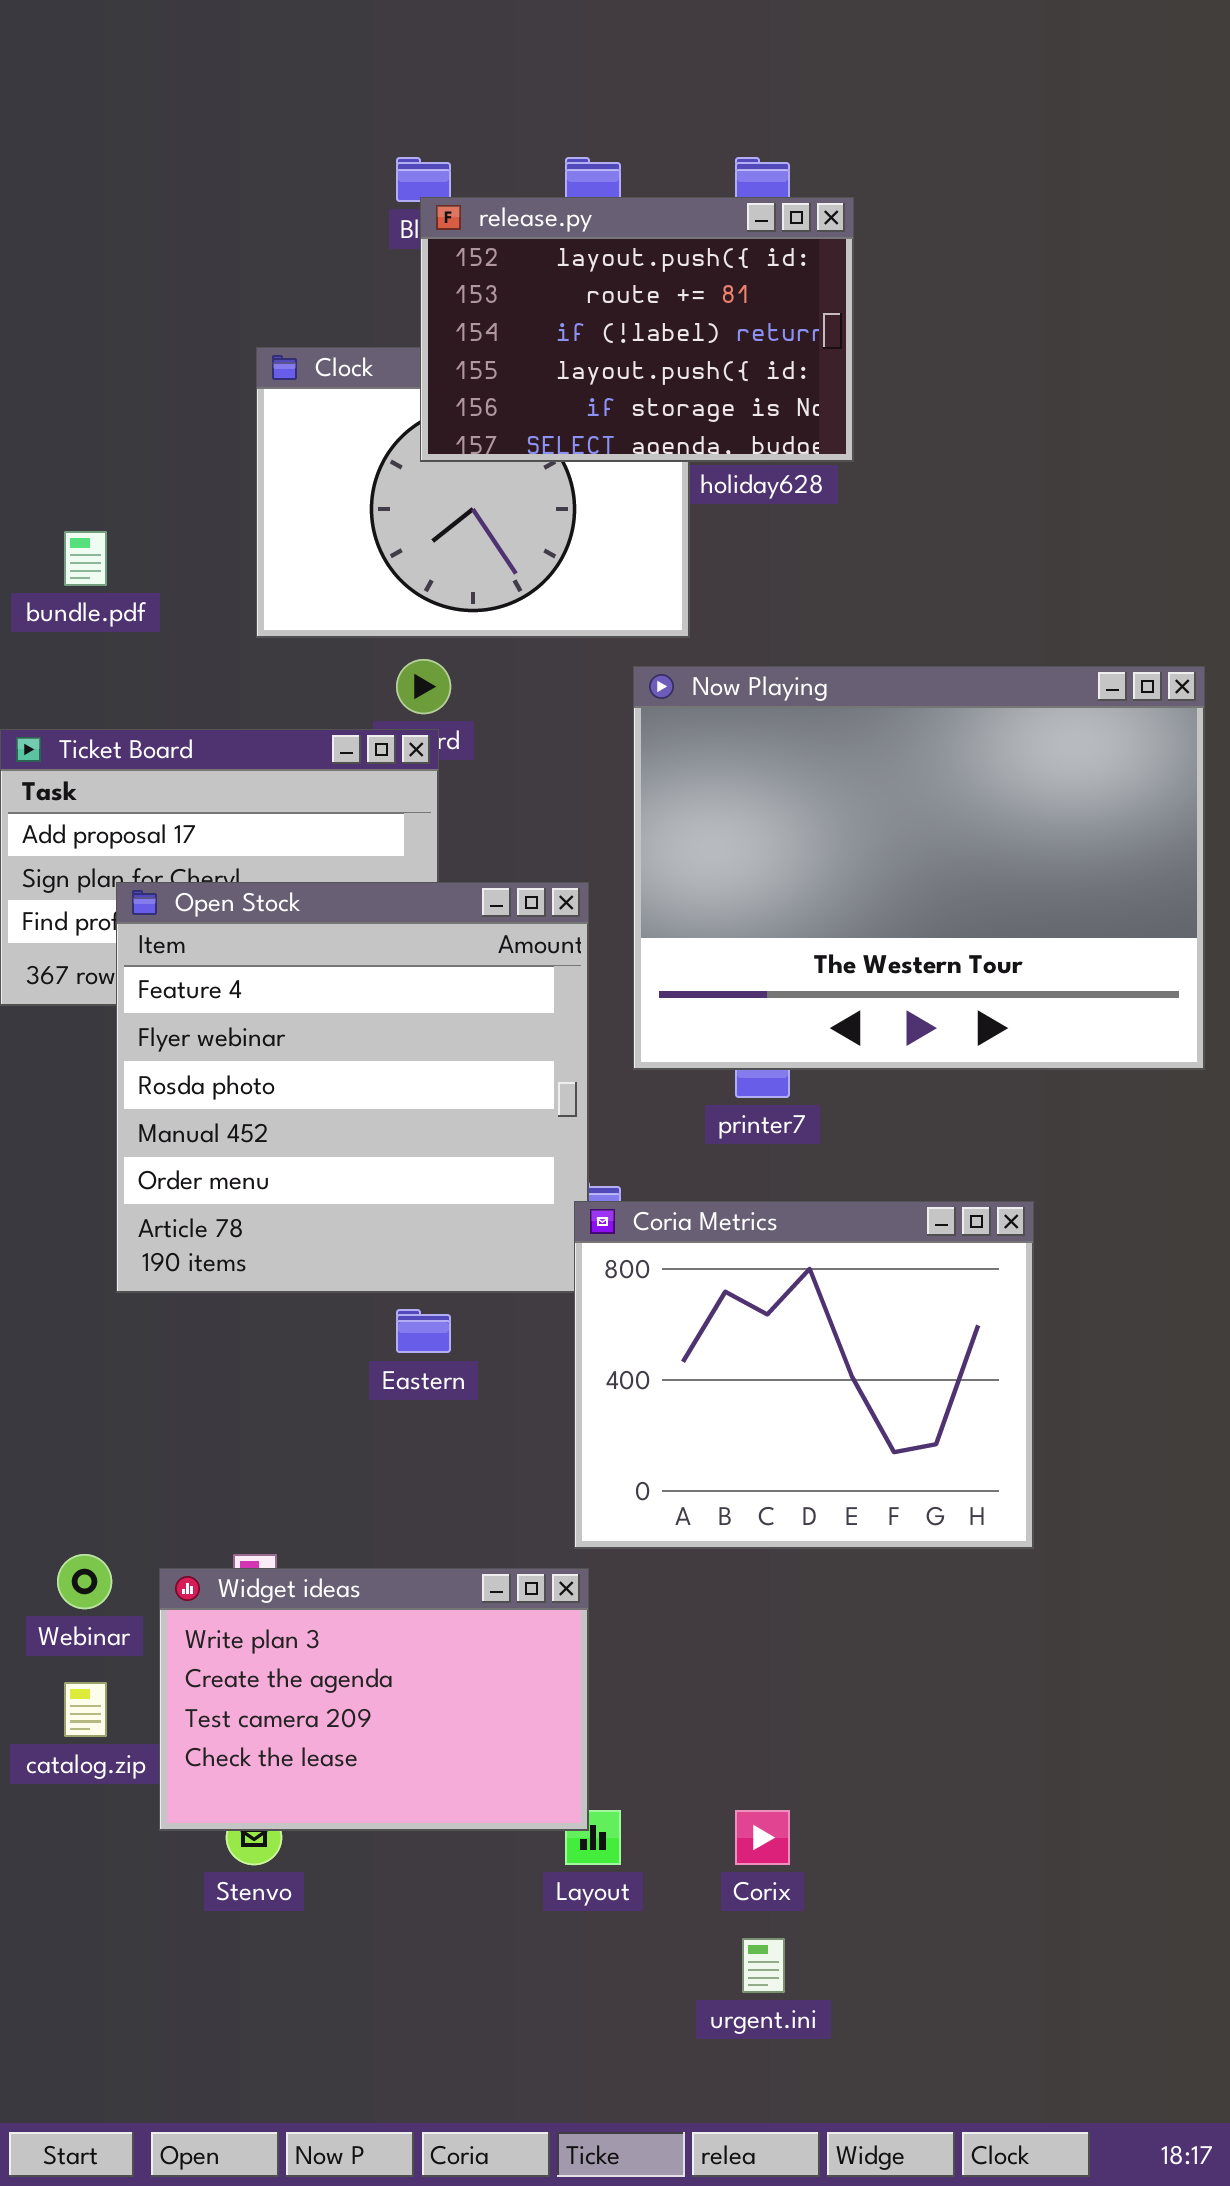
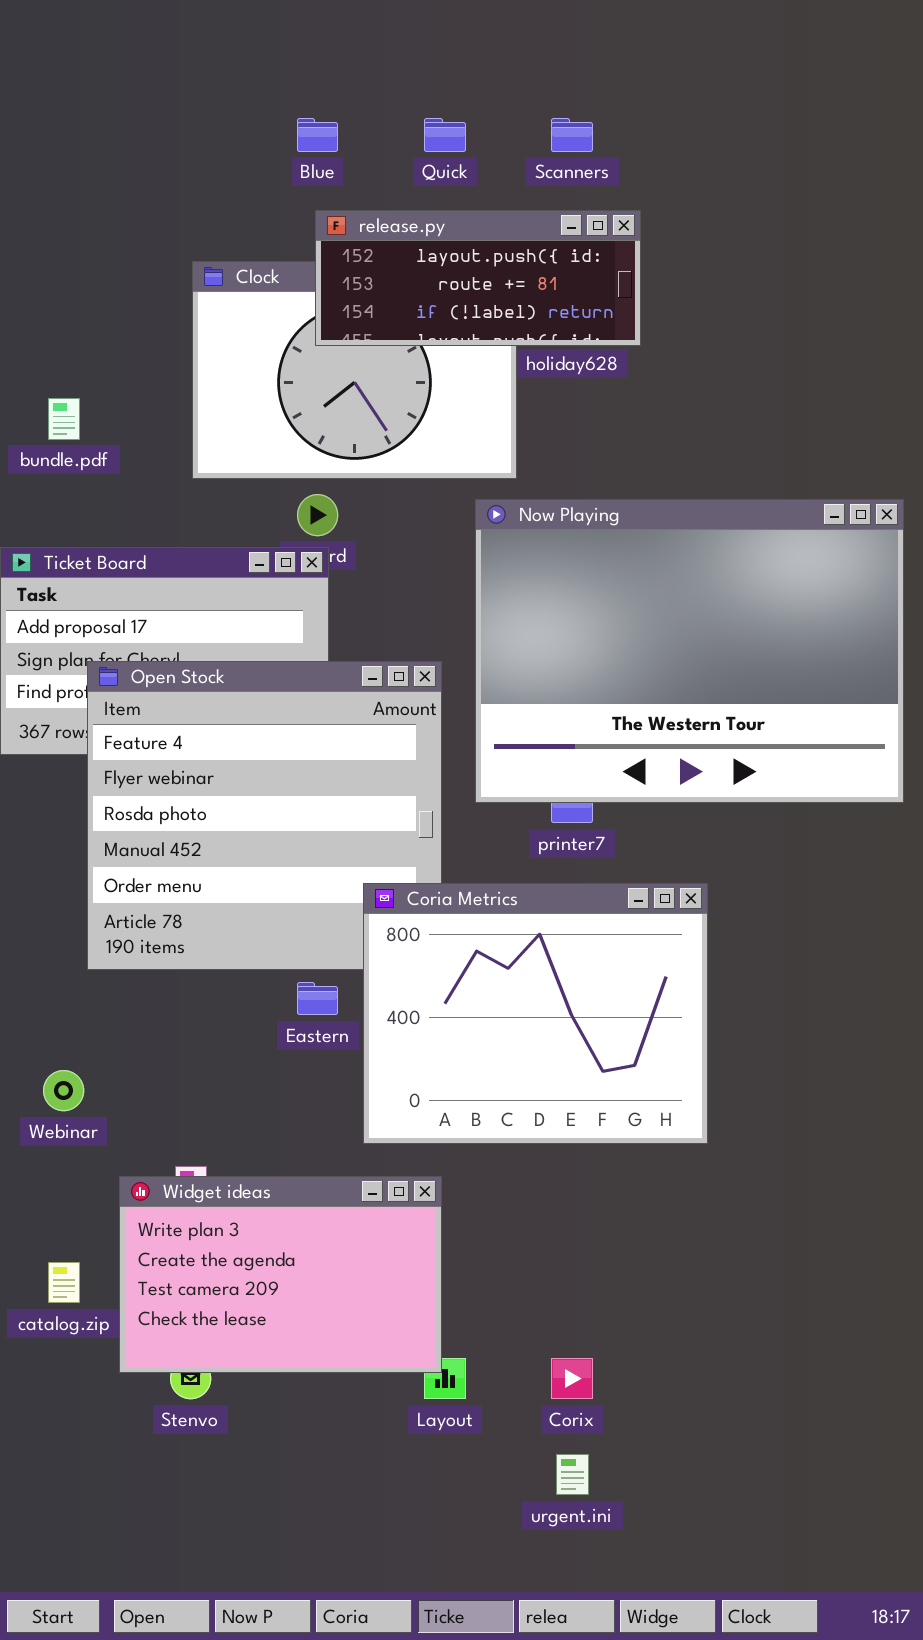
release.py: [420,197,854,462] -> [315,210,641,346], resized
Coria Metrics: [574,1201,1034,1549] -> [363,883,708,1144], moved
Webinar: [57,1554,112,1609] -> [43,1070,84,1111], moved

